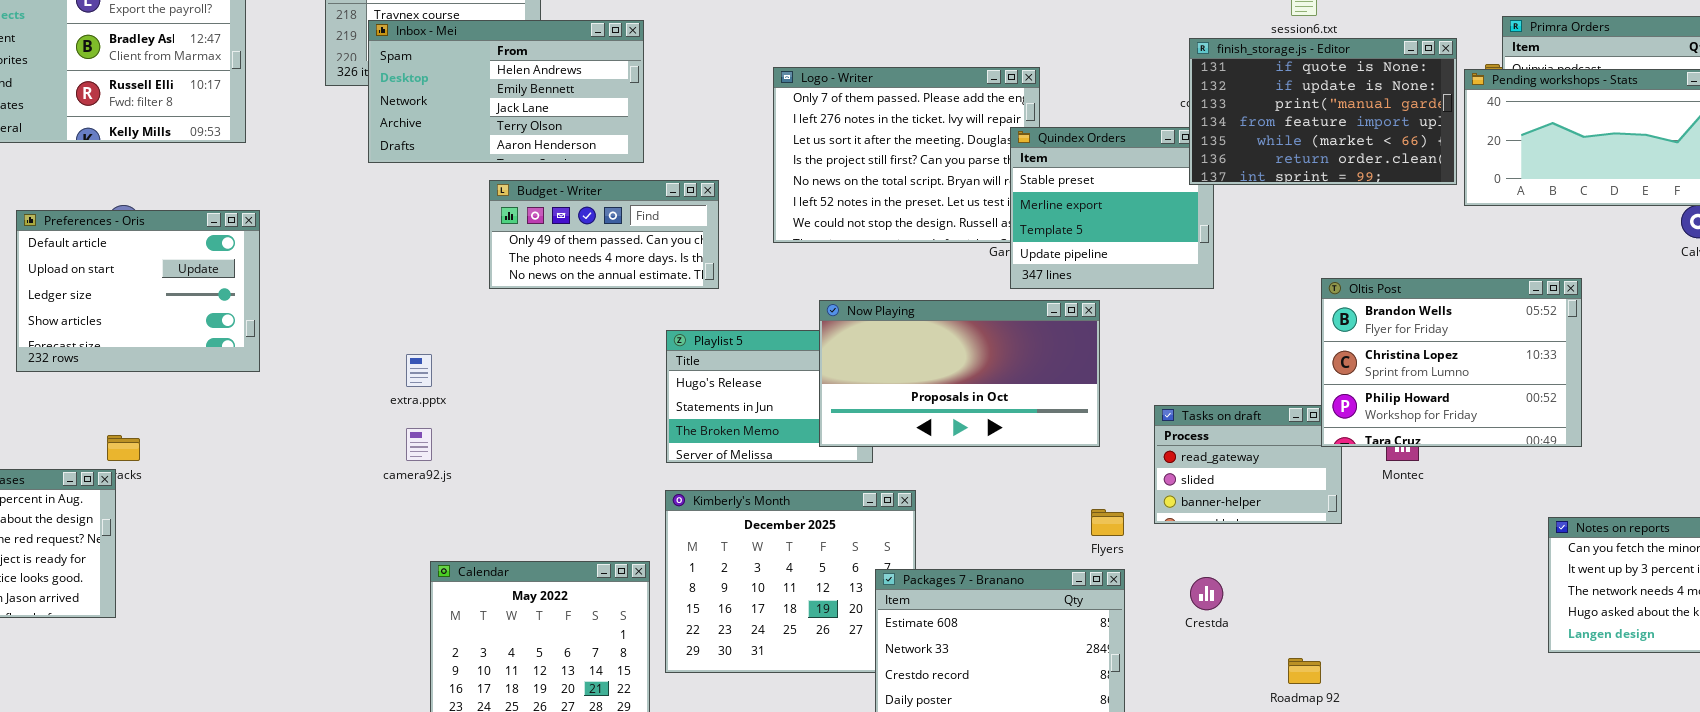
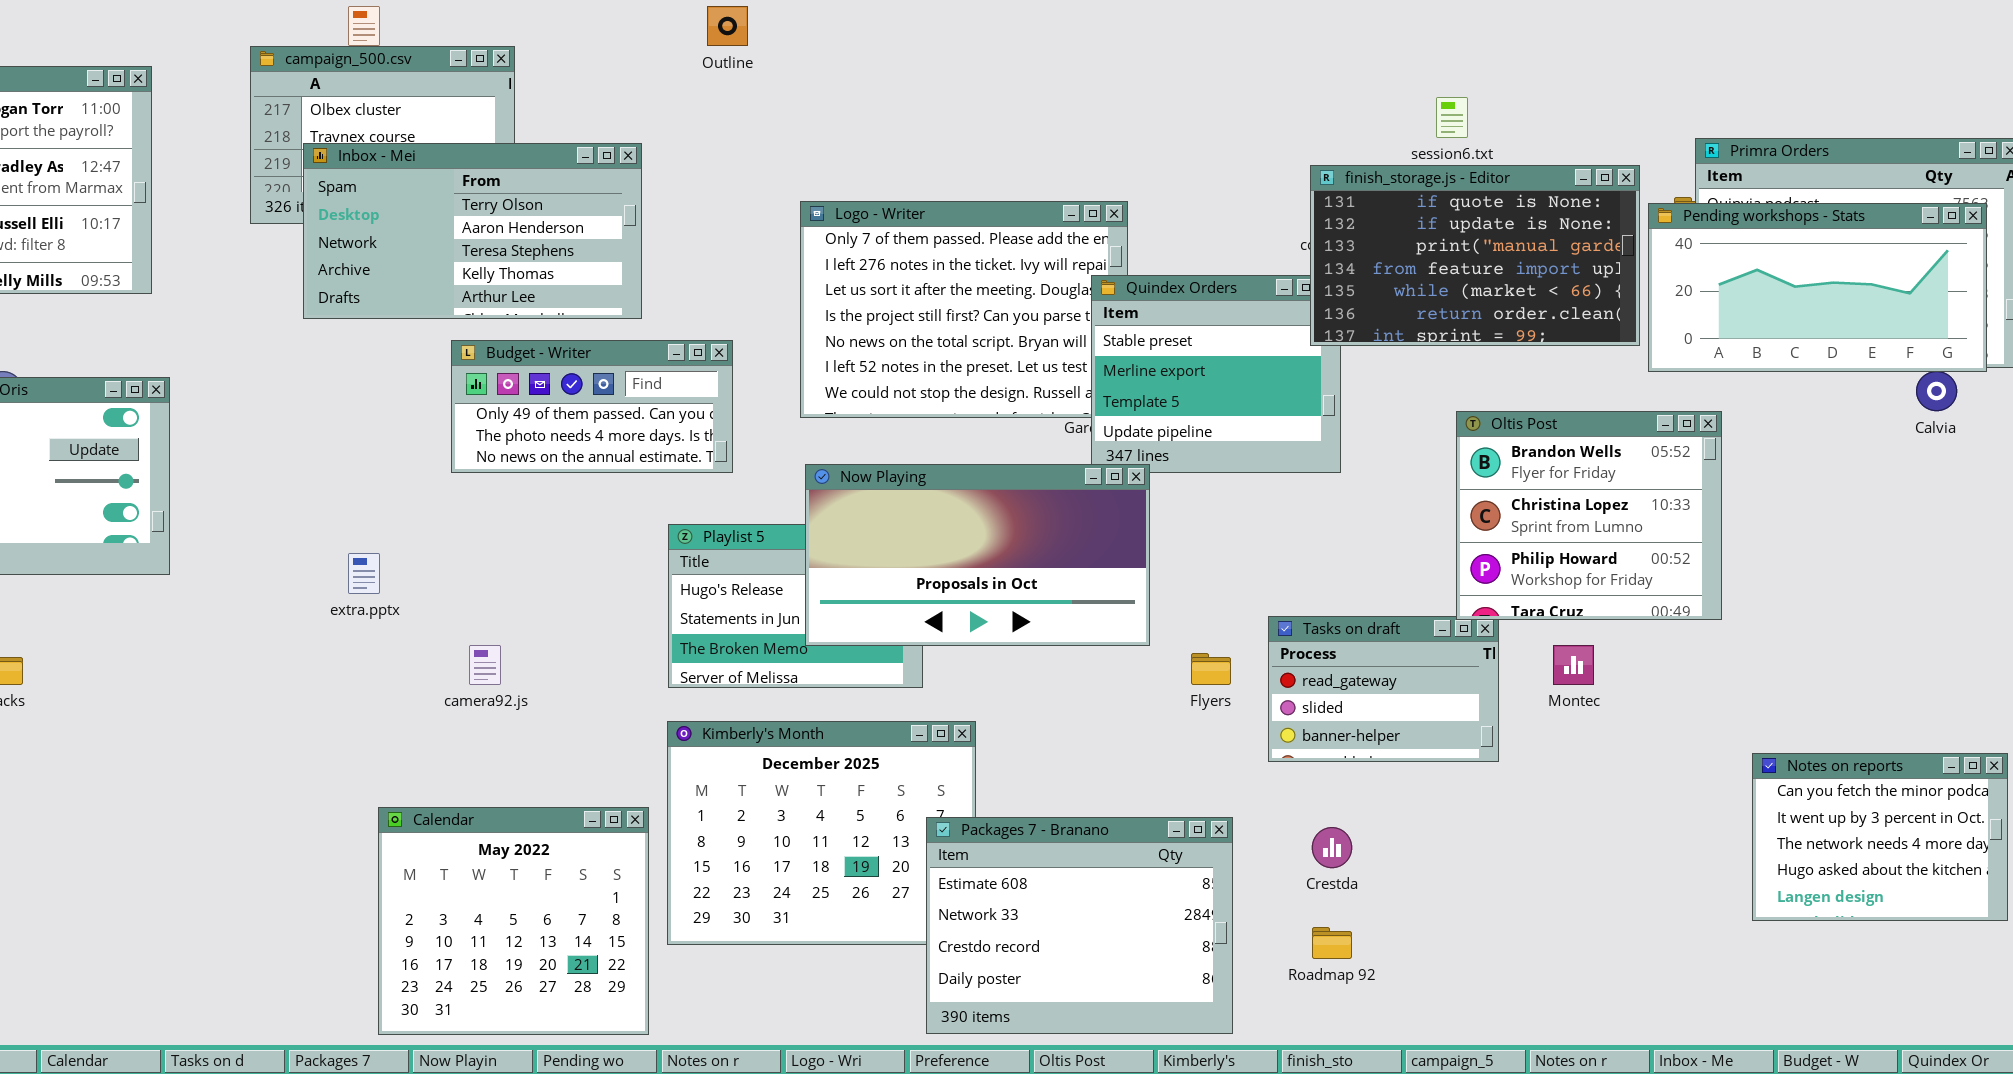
Inbox - Mei: [368,20,644,163] -> [303,143,642,319], scrolled down 3 rows
Oltis Post: [1321,278,1582,447] -> [1456,411,1722,620], moved, resized
Now Playing: [819,300,1100,447] -> [805,464,1150,646], moved
camera92.js: [406,428,432,461] -> [469,645,501,685], moved
Flyers: [1091,509,1124,536] -> [1191,653,1231,685], moved
Roadmap 92: [1288,658,1321,684] -> [1312,927,1352,959], moved

